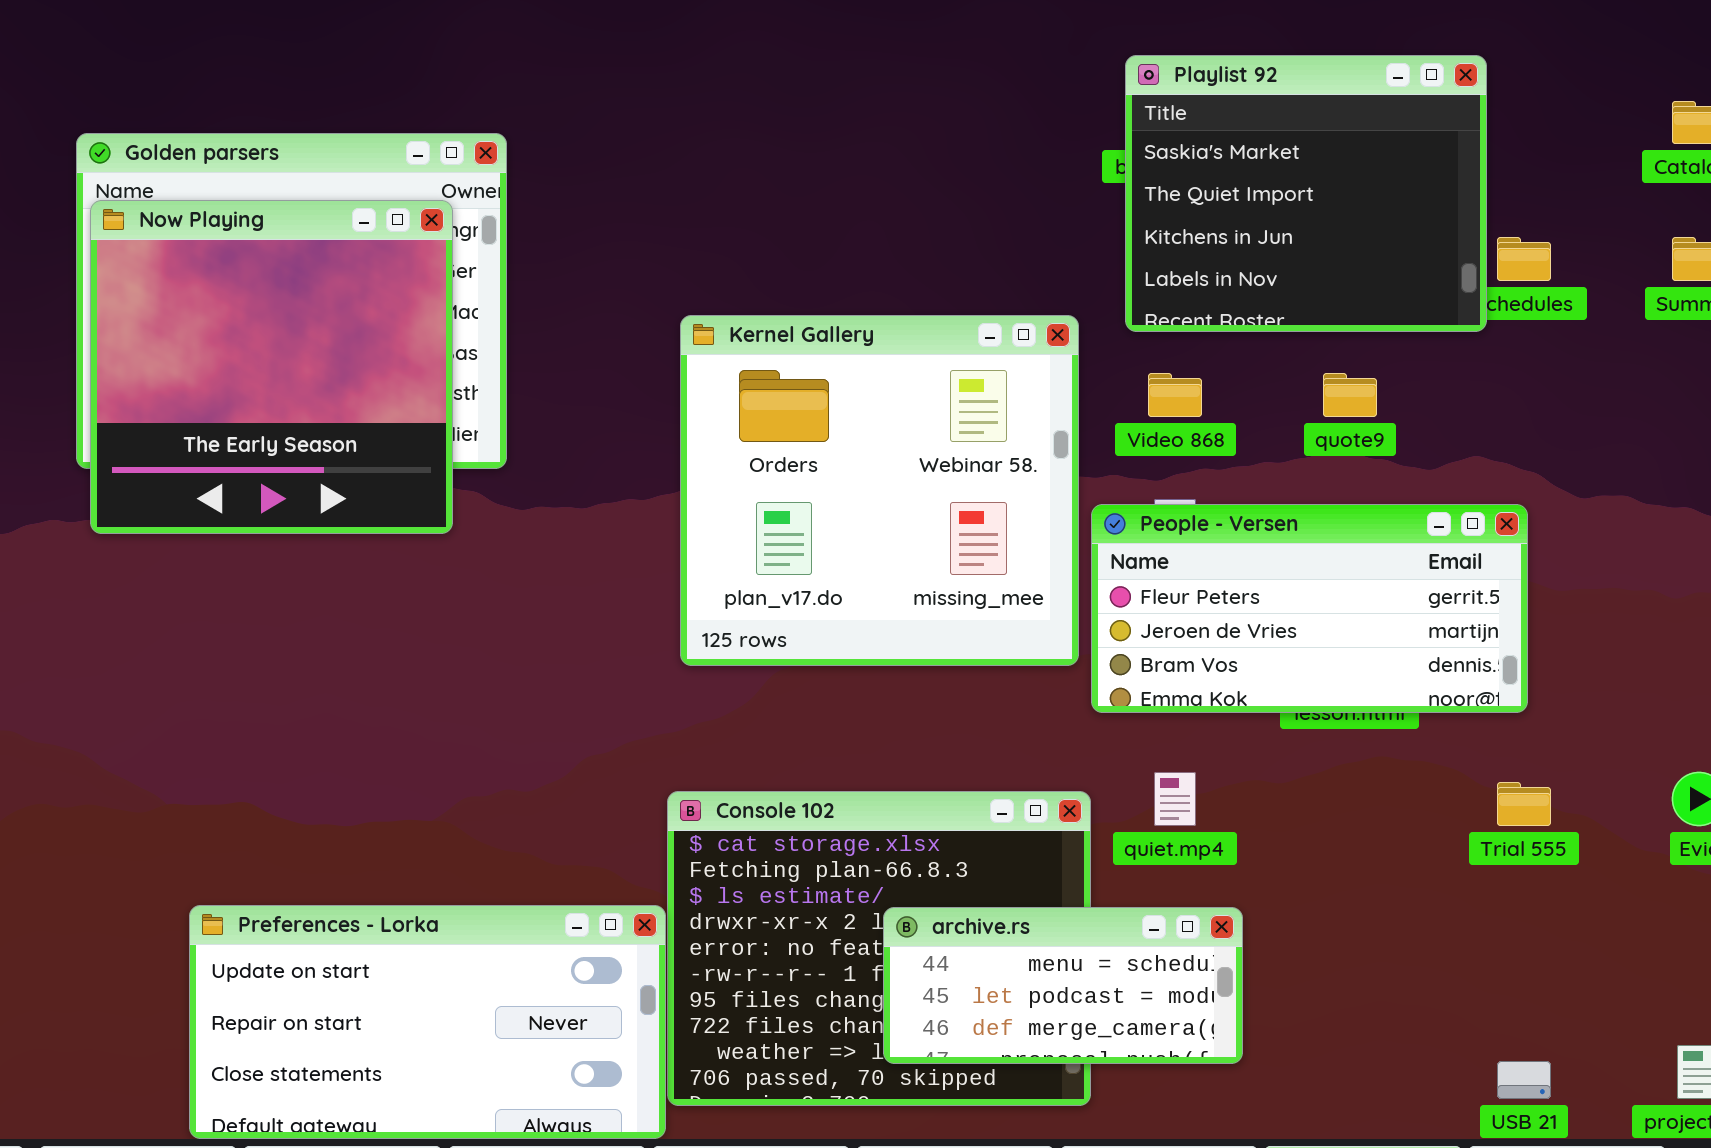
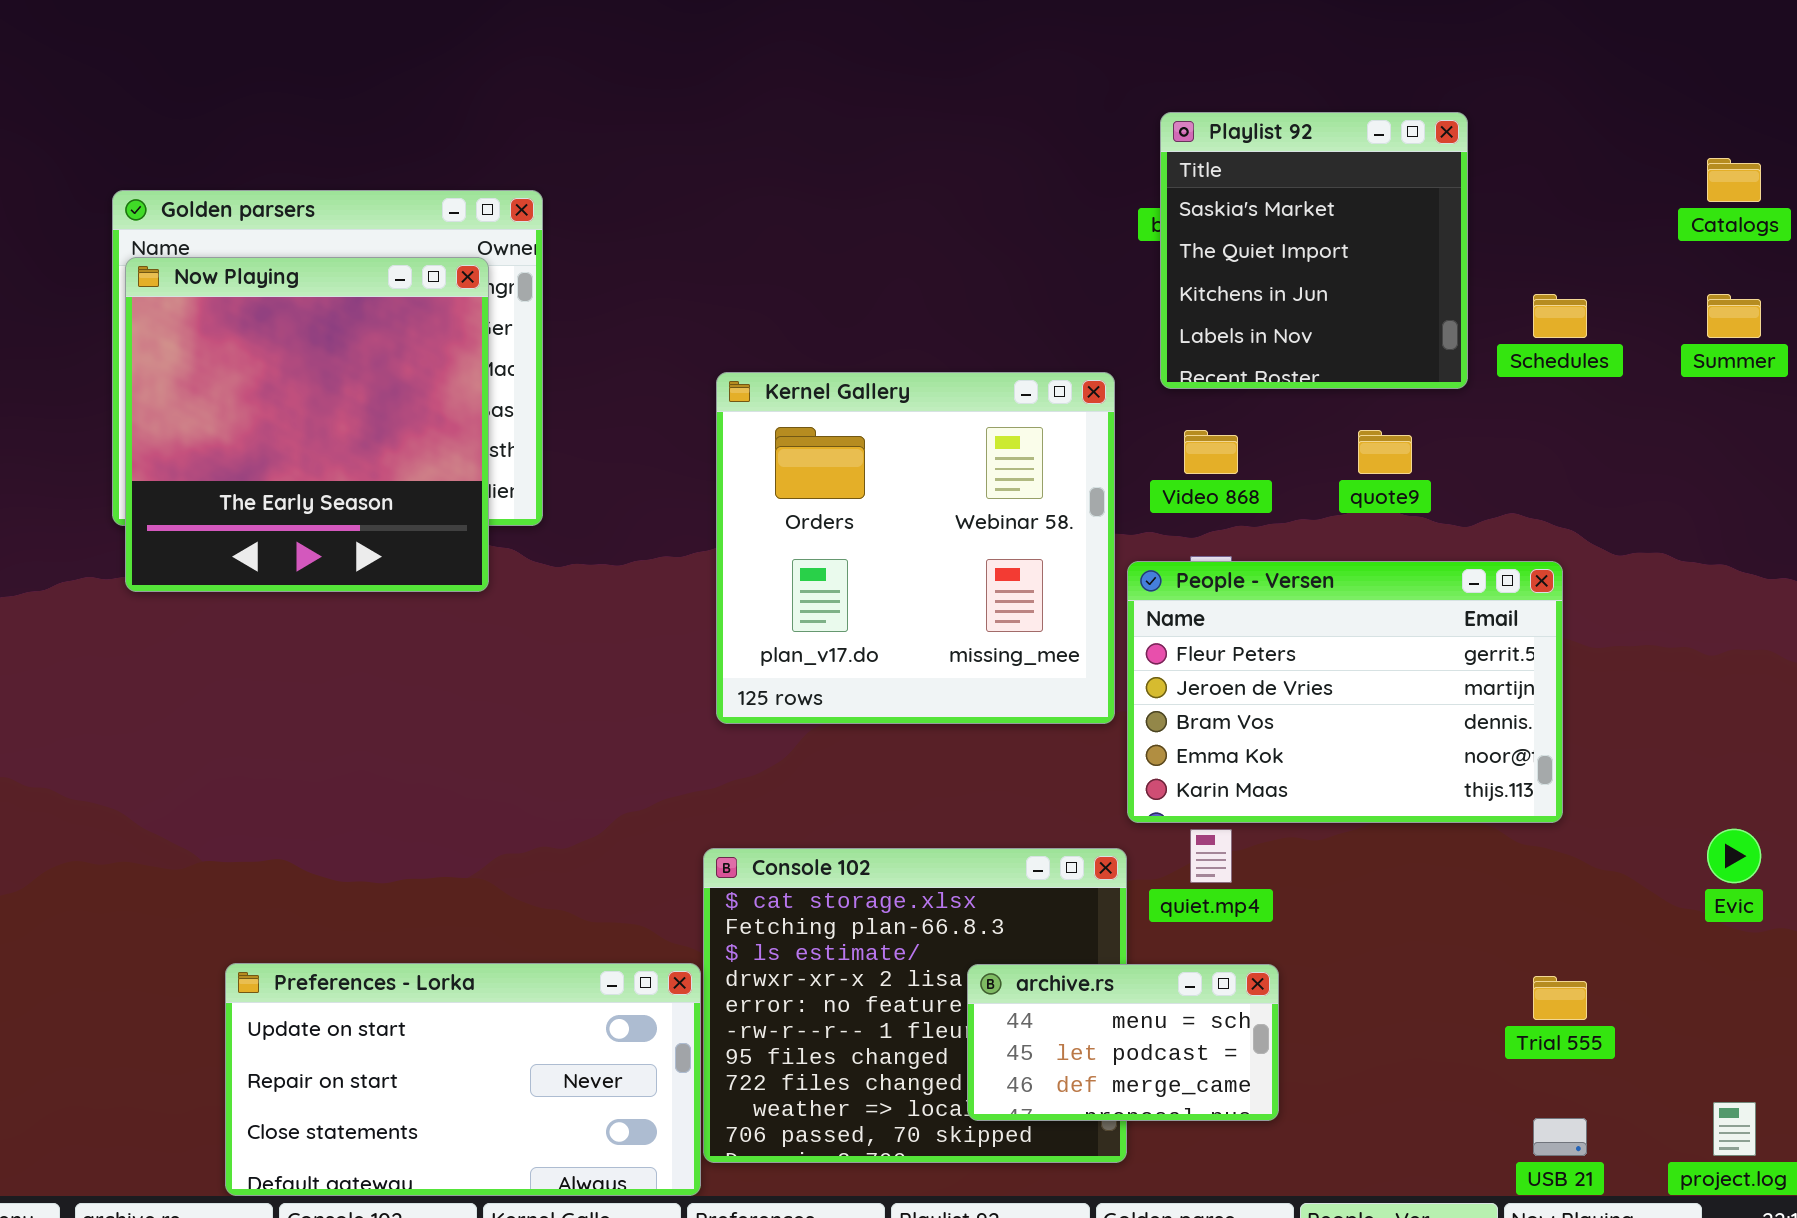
Playlist 92: [1125,55,1487,332] -> [1160,112,1468,389], resized
People - Versen: [1091,504,1528,713] -> [1127,561,1563,823], resized
Trial 555: [1497,782,1551,826] -> [1533,976,1587,1020], moved
archive.rs: [883,907,1243,1064] -> [967,964,1279,1121], resized

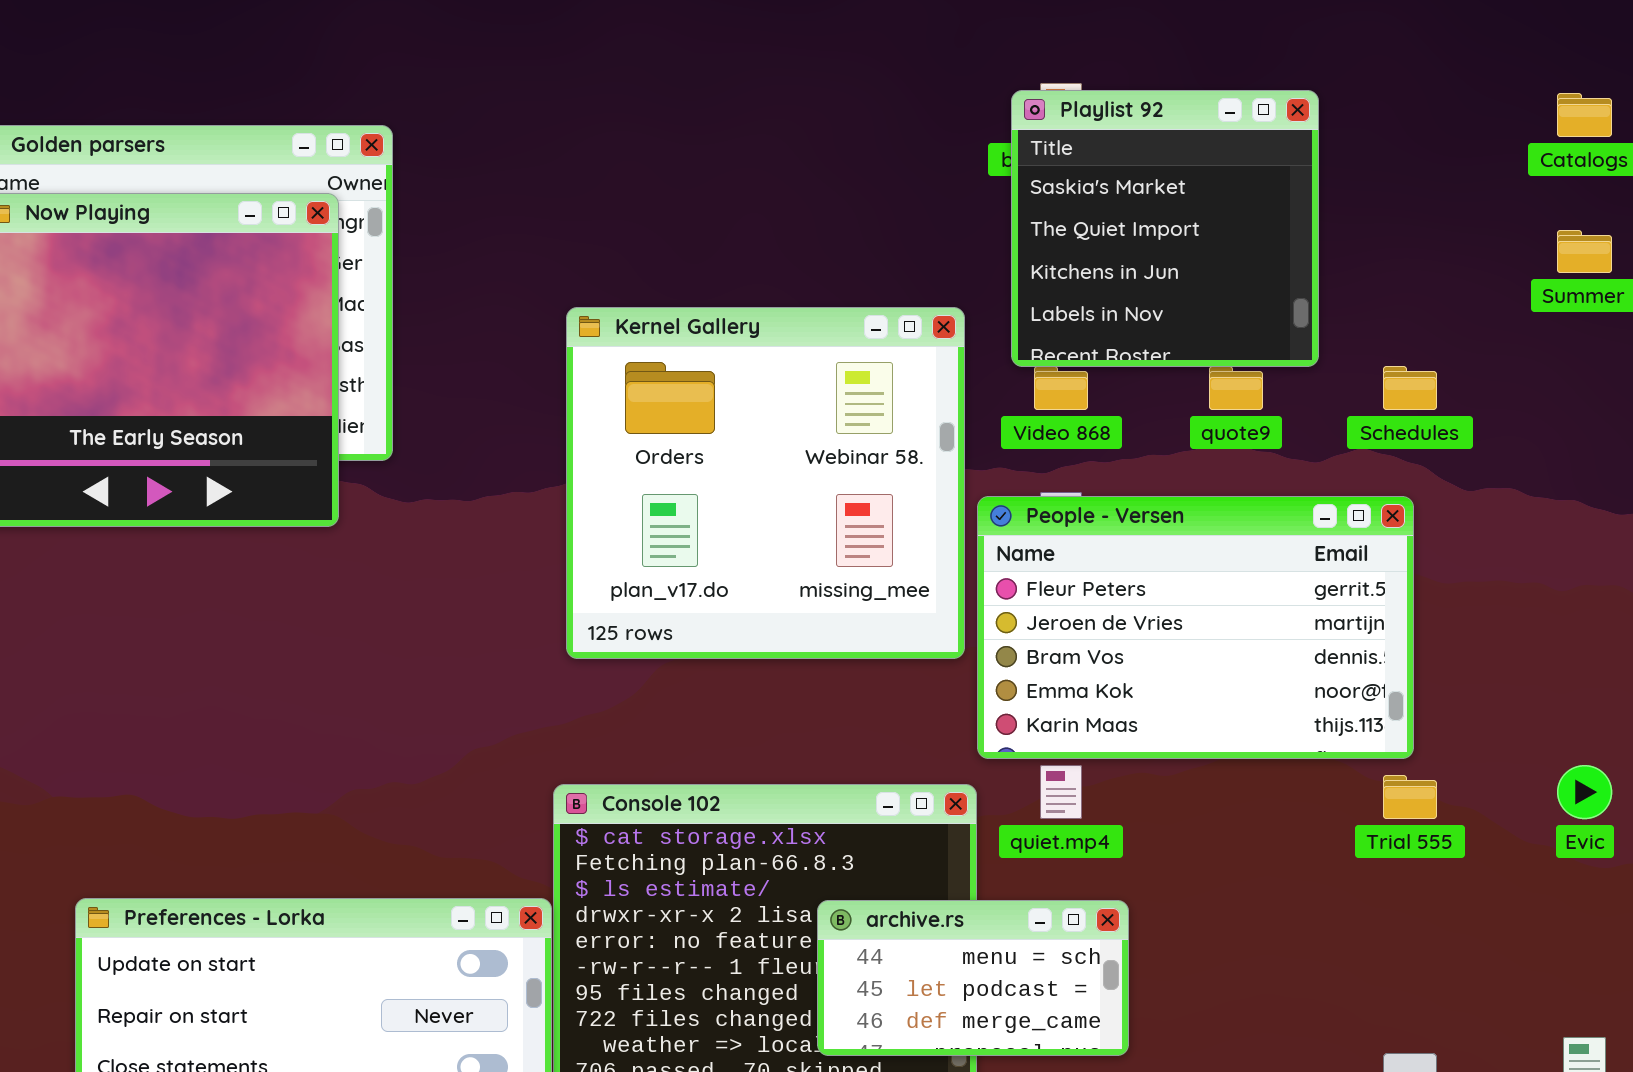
Playlist 92: [1160,112,1468,389] -> [1011,90,1319,367], moved
Schedules: [1533,294,1587,338] -> [1383,366,1437,410], moved
Trial 555: [1533,976,1587,1020] -> [1383,775,1437,819], moved

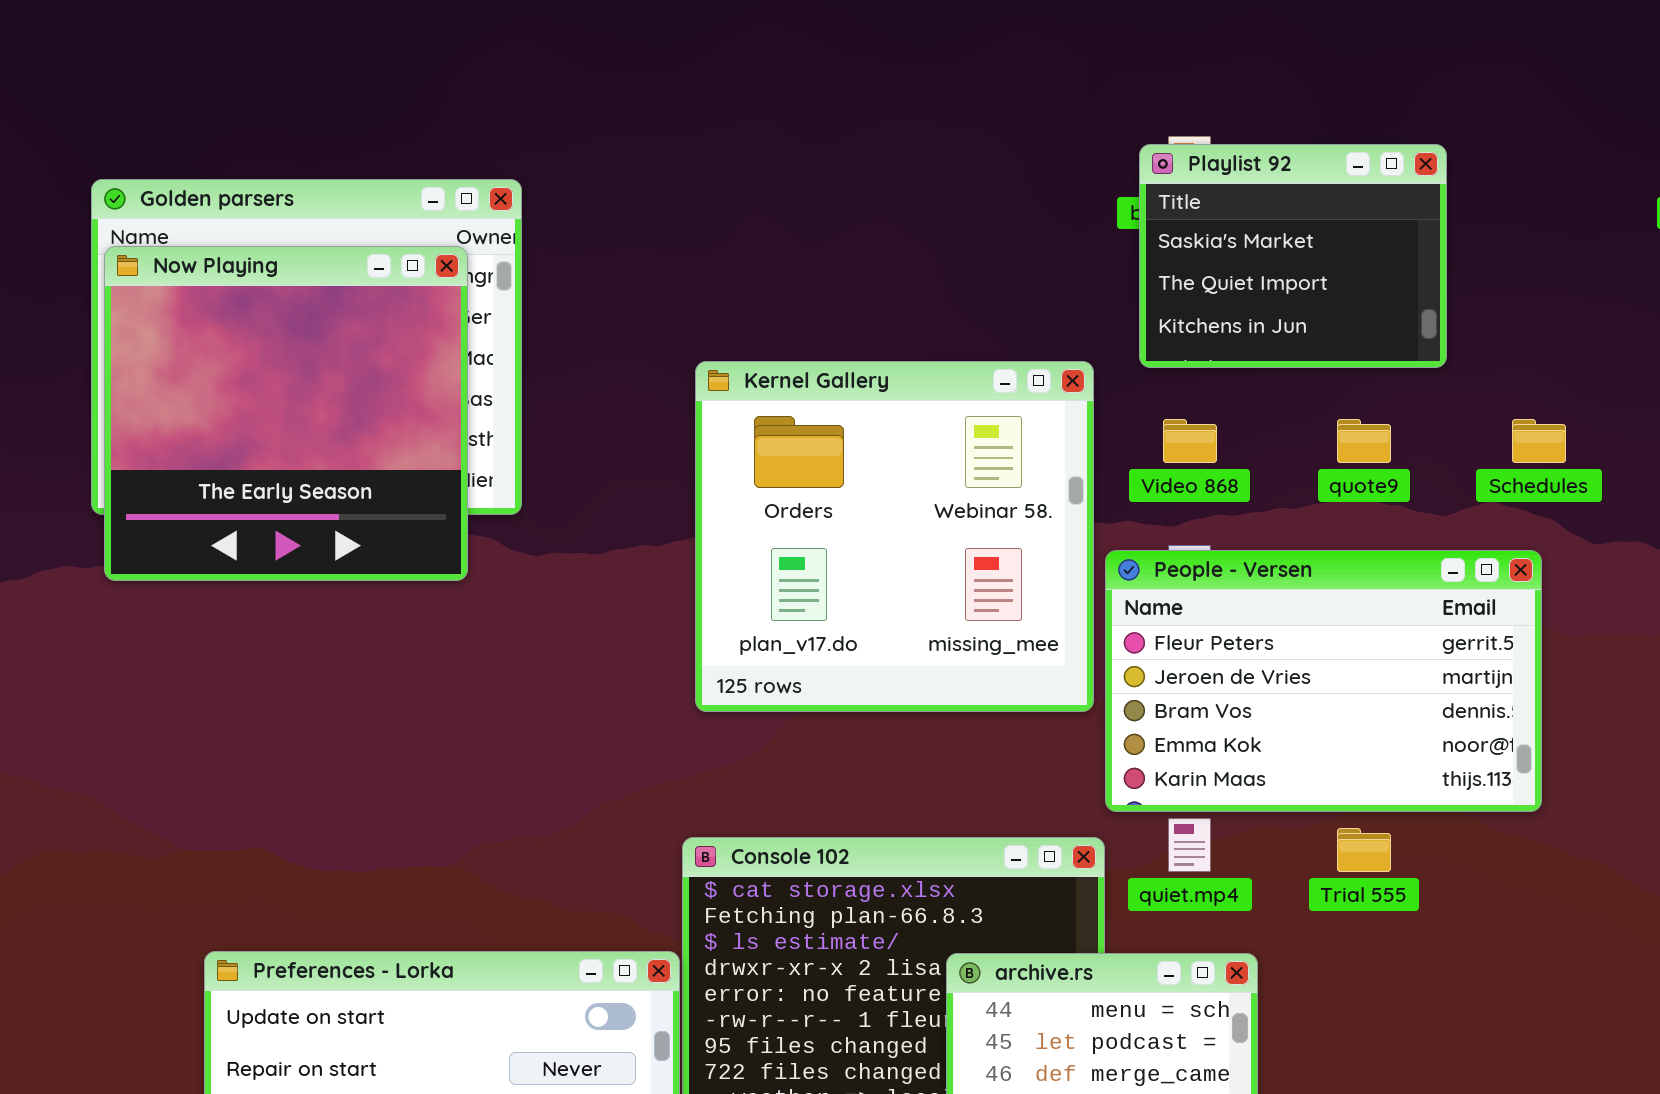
Playlist 92: [1011,90,1319,367] -> [1139,144,1447,368], resized
Trial 555: [1383,775,1437,819] -> [1337,828,1391,872], moved

